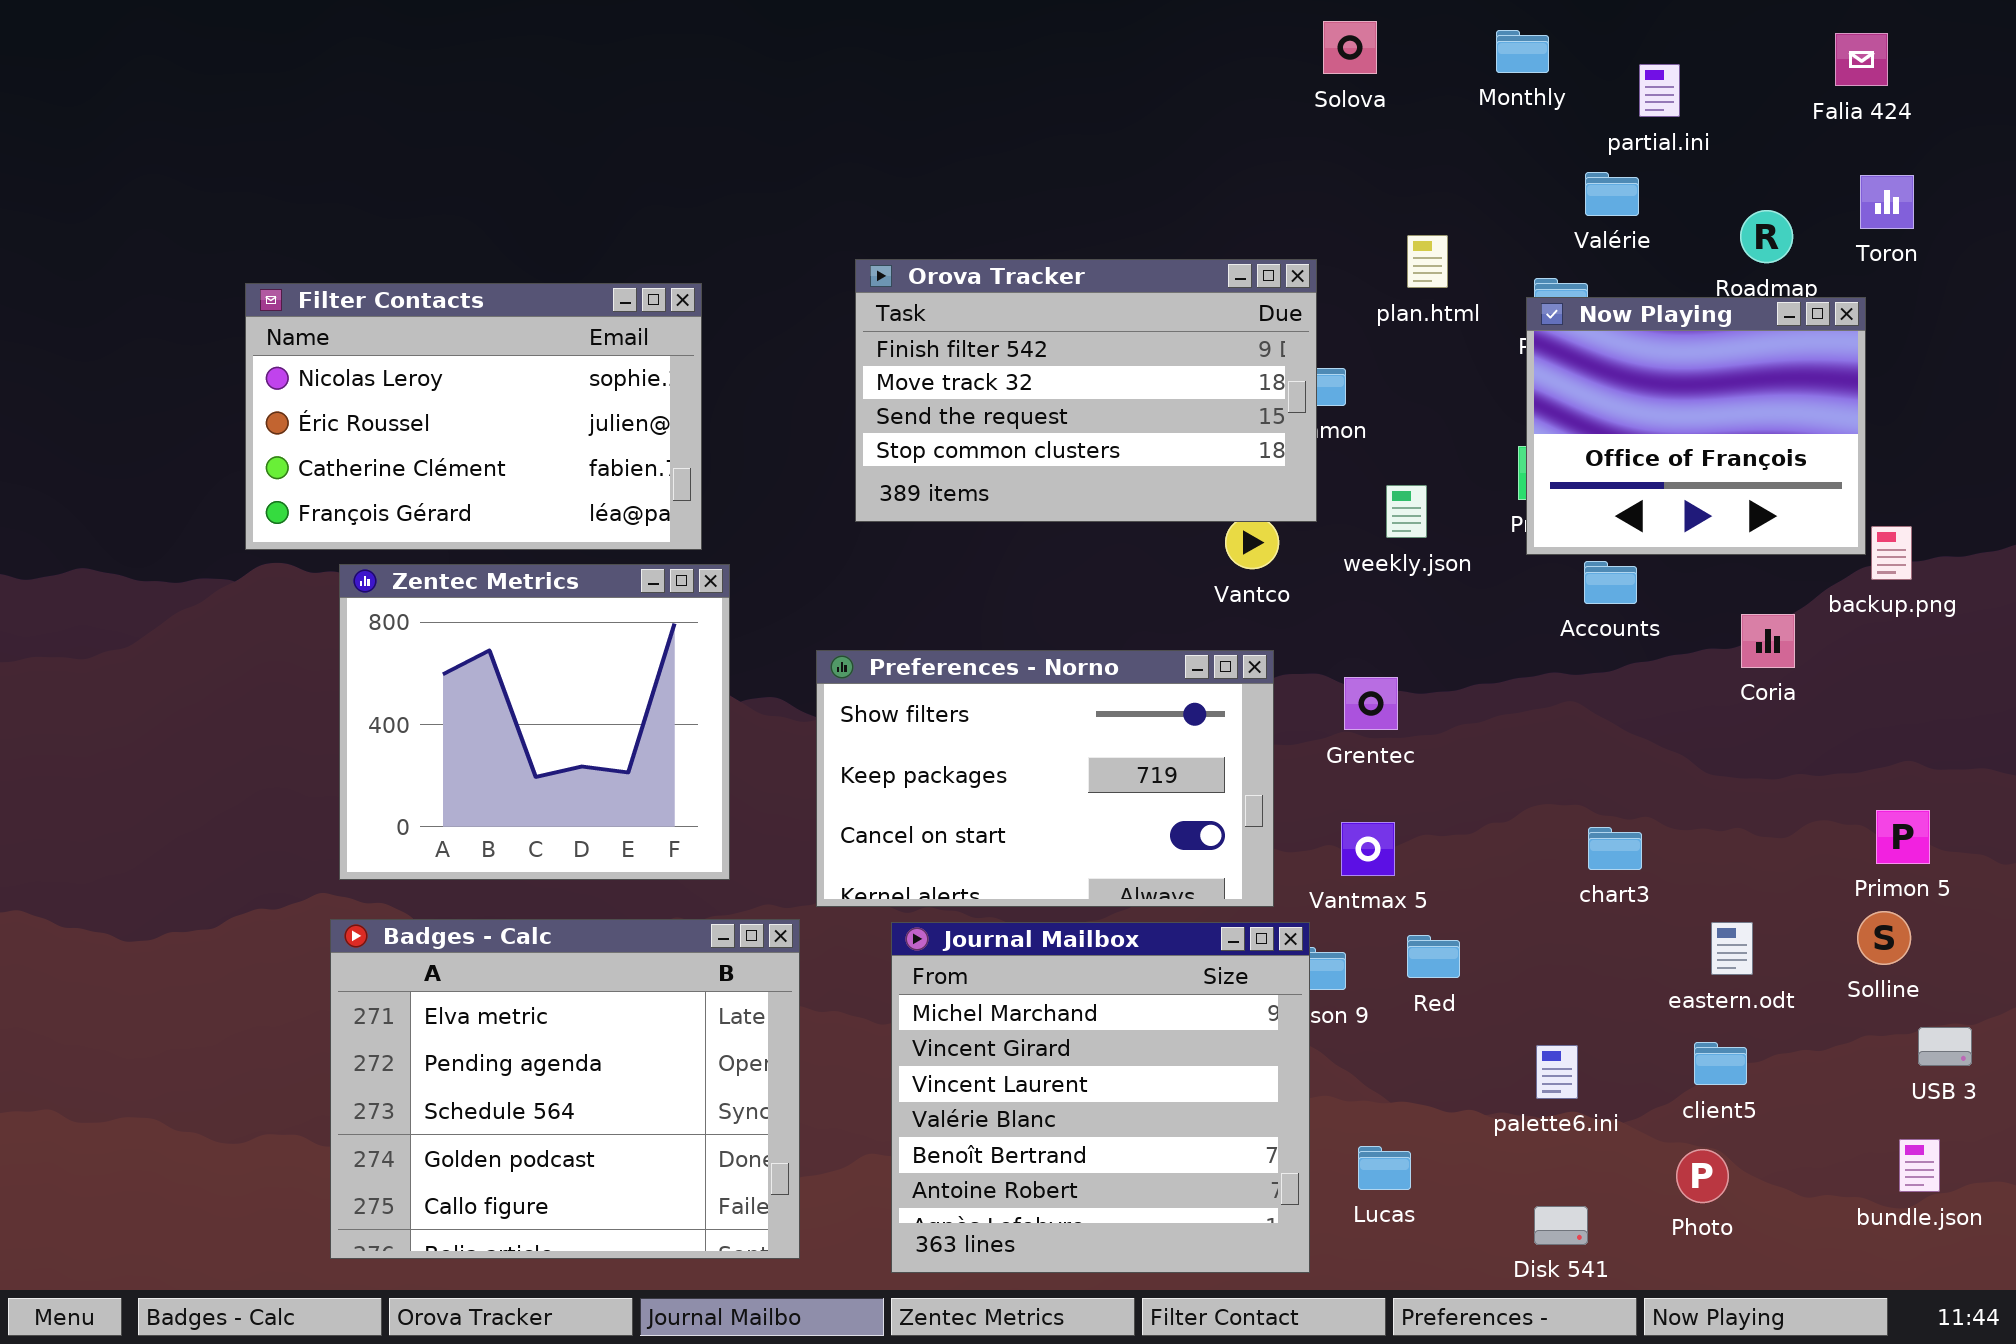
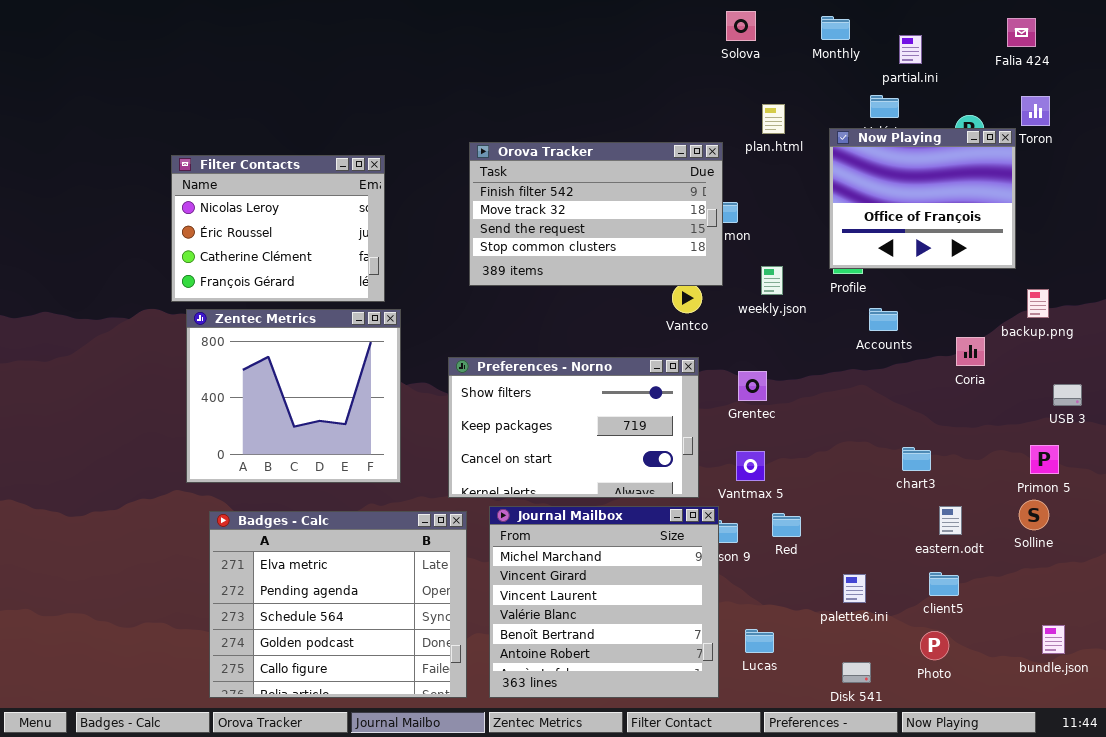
plan.html: [1407,235,1448,288] -> [762,104,785,134], moved
Filter Contacts: [245,283,702,550] -> [171,155,385,302], resized
Now Playing: [1526,297,1866,555] -> [829,128,1016,269], moved
chart3: [1588,827,1642,870] -> [902,447,931,471], moved
Badges - Calc: [330,919,800,1259] -> [209,511,467,698], moved
USB 3: [1918,1027,1972,1066] -> [1053,384,1082,406], moved

